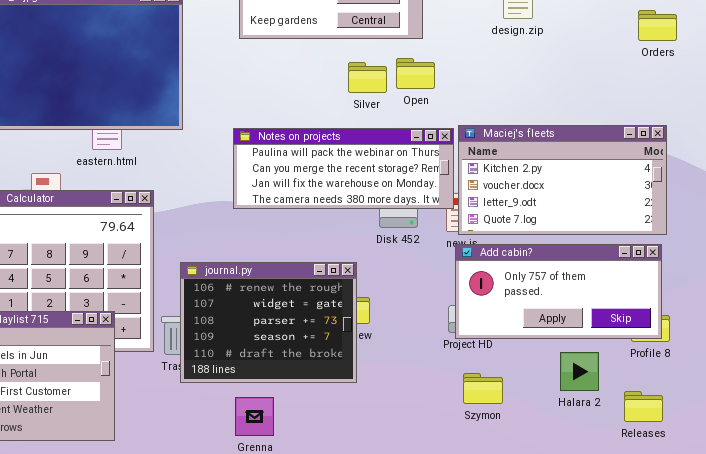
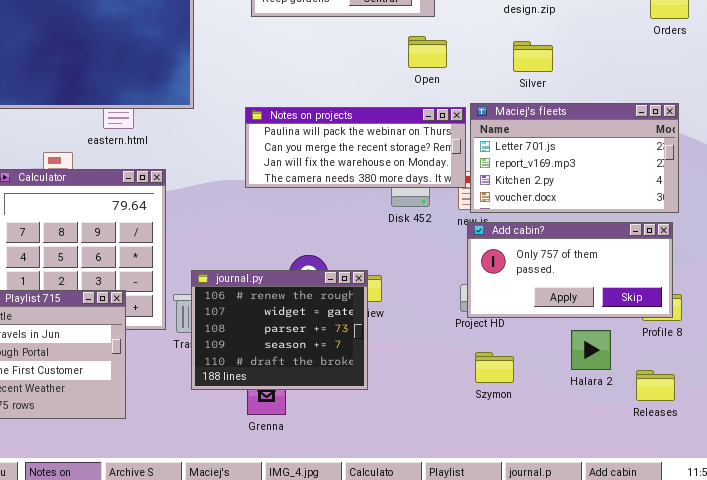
Silver: [348,62,387,93] -> [513,41,553,72], moved
Maciej's fleets: [458,125,667,235] -> [470,103,679,213], scrolled up 2 rows
journal.py: [180,262,357,383] -> [191,270,368,390], moved

